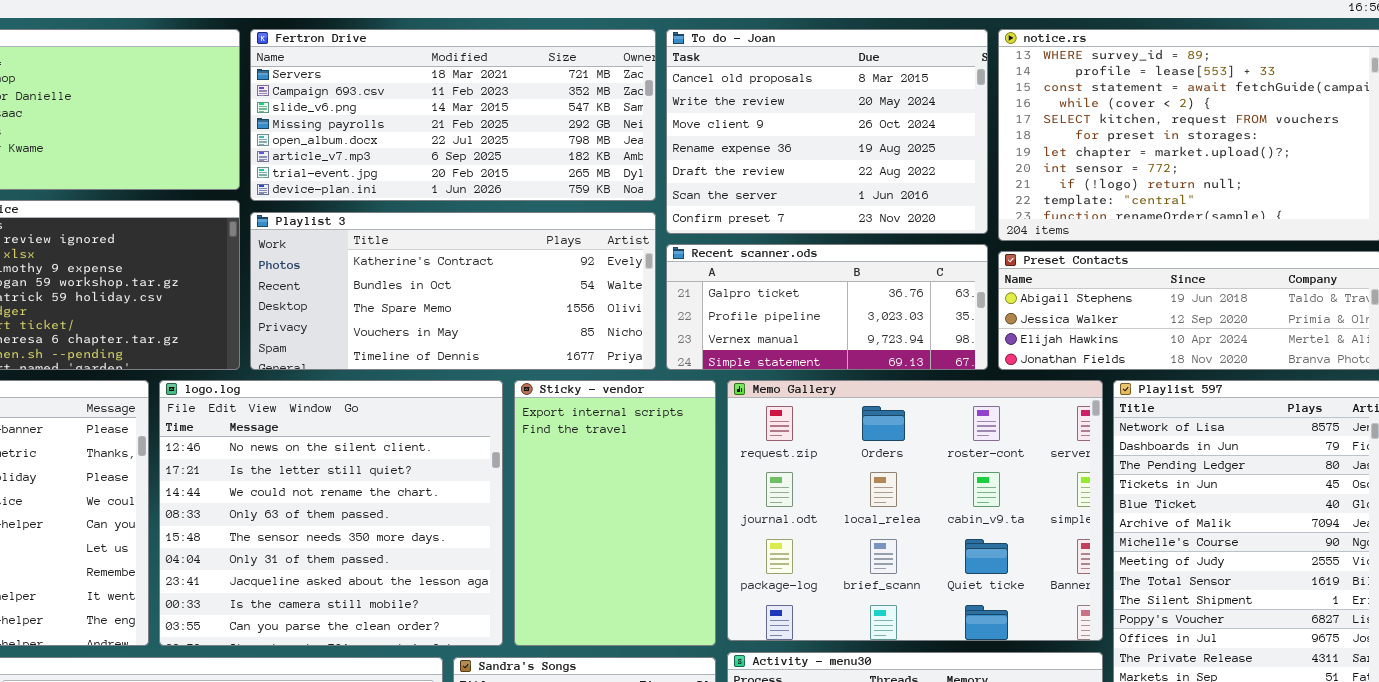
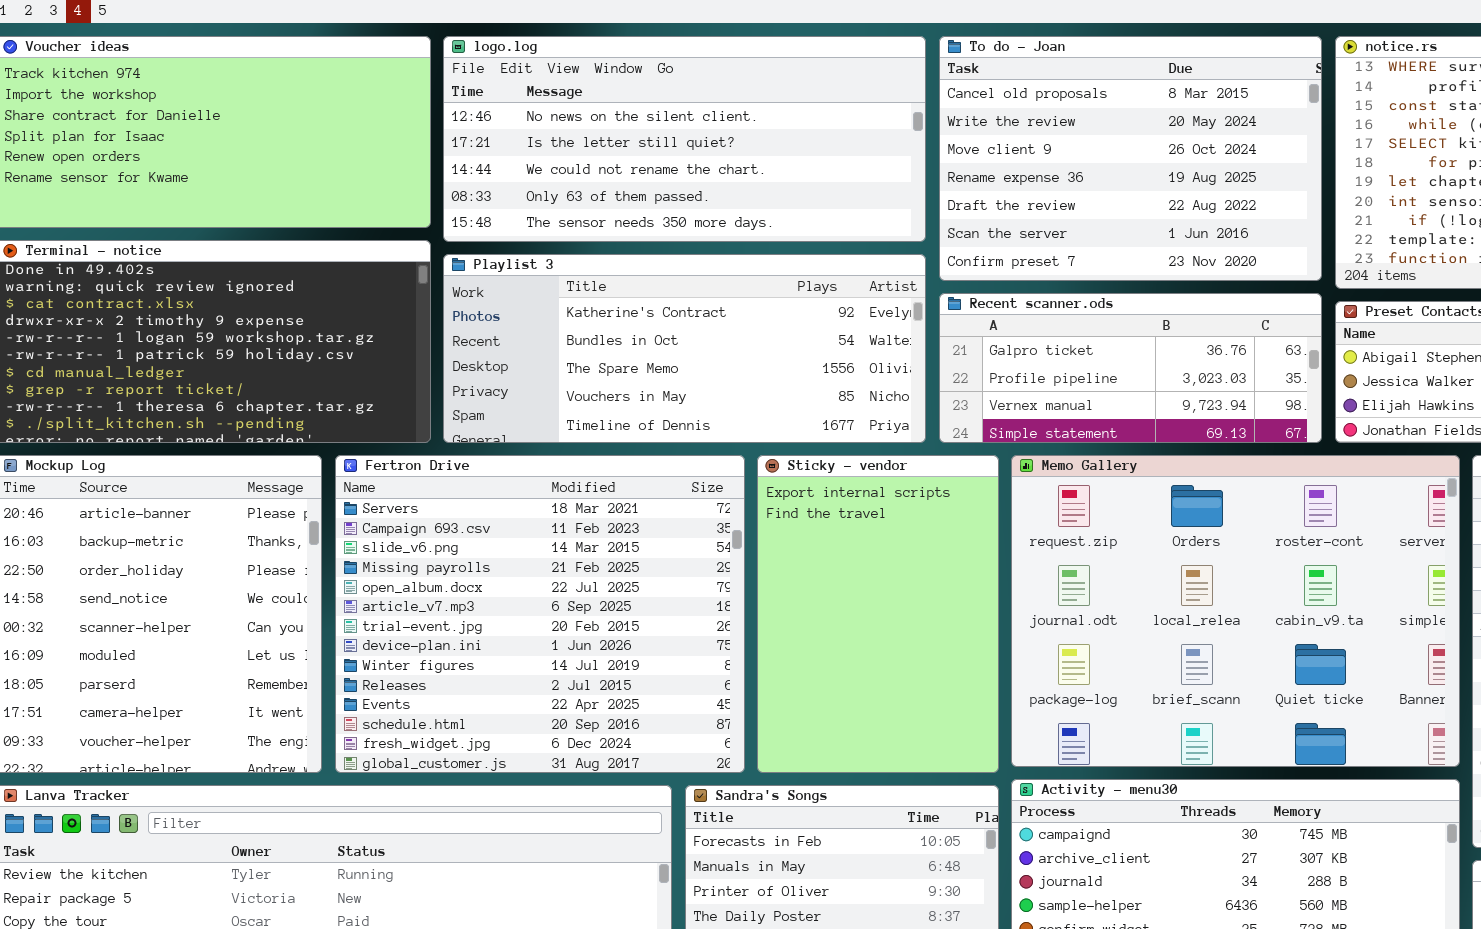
Fertron Drive: [250,29,656,201] -> [335,455,745,773], moved, resized
logo.log: [159,380,503,646] -> [443,36,926,242], moved, resized

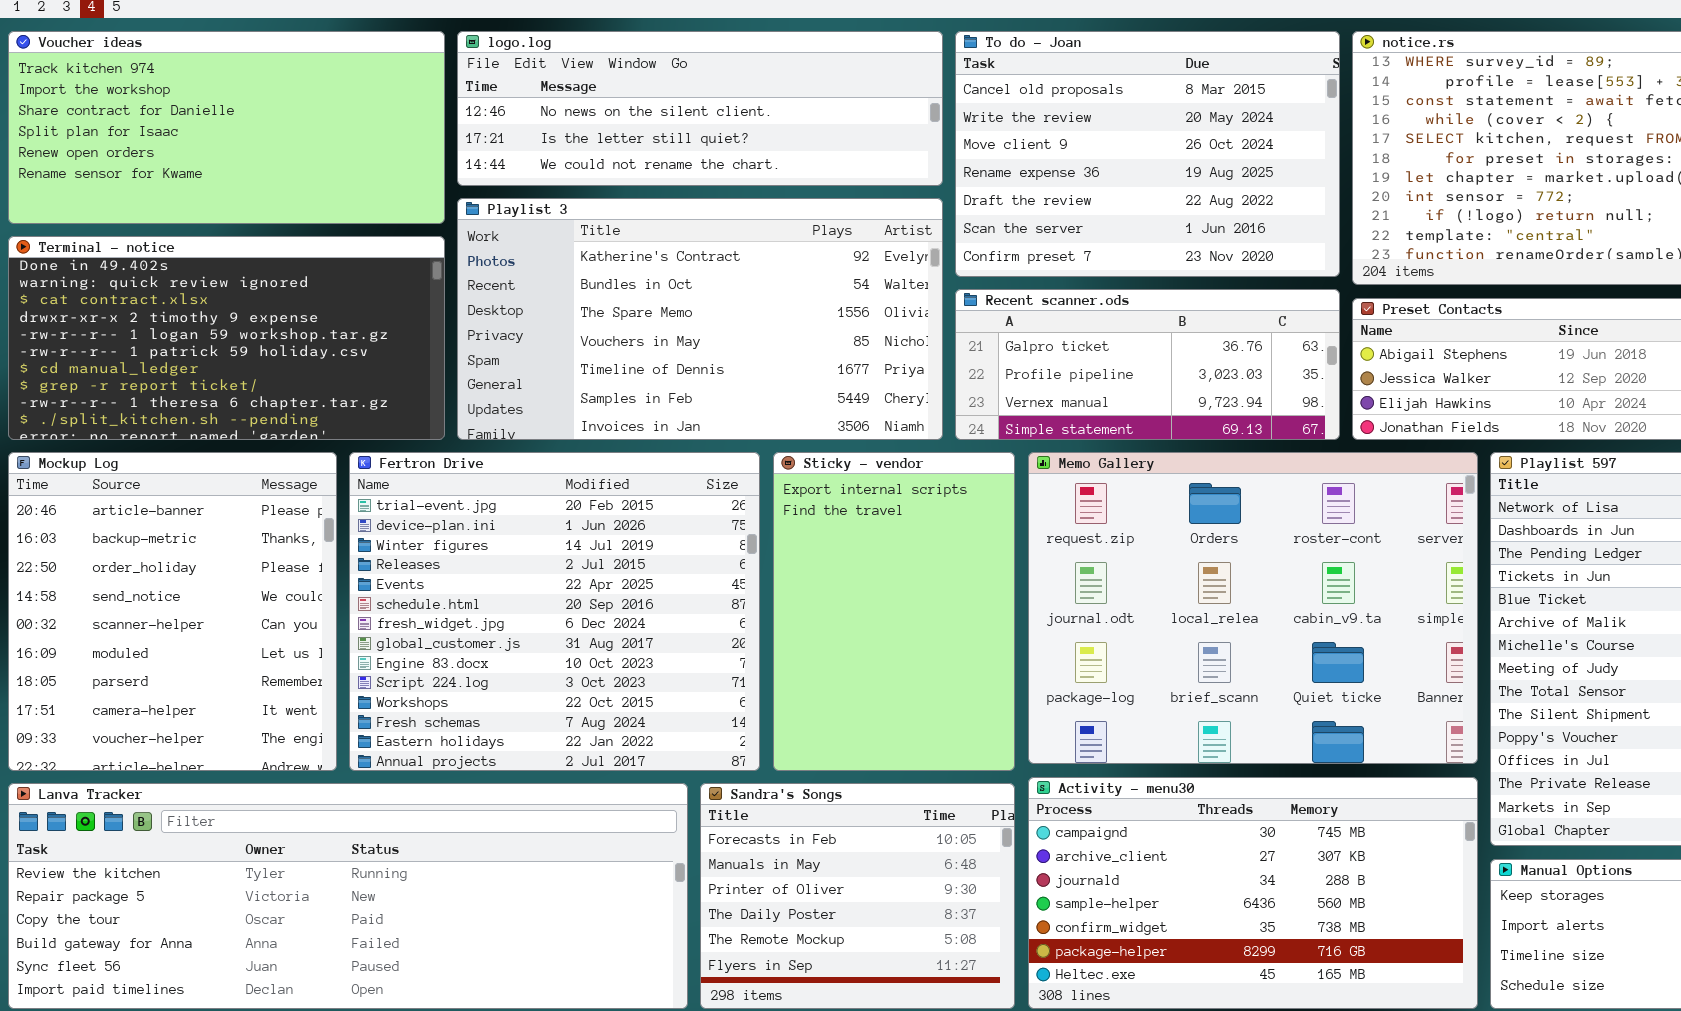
logo.log: [443,36,926,242] -> [457,31,943,186], resized
Playlist 3: [443,254,926,443] -> [457,198,943,440], resized
Fertron Drive: [335,455,745,773] -> [349,452,760,771], scrolled down 6 rows

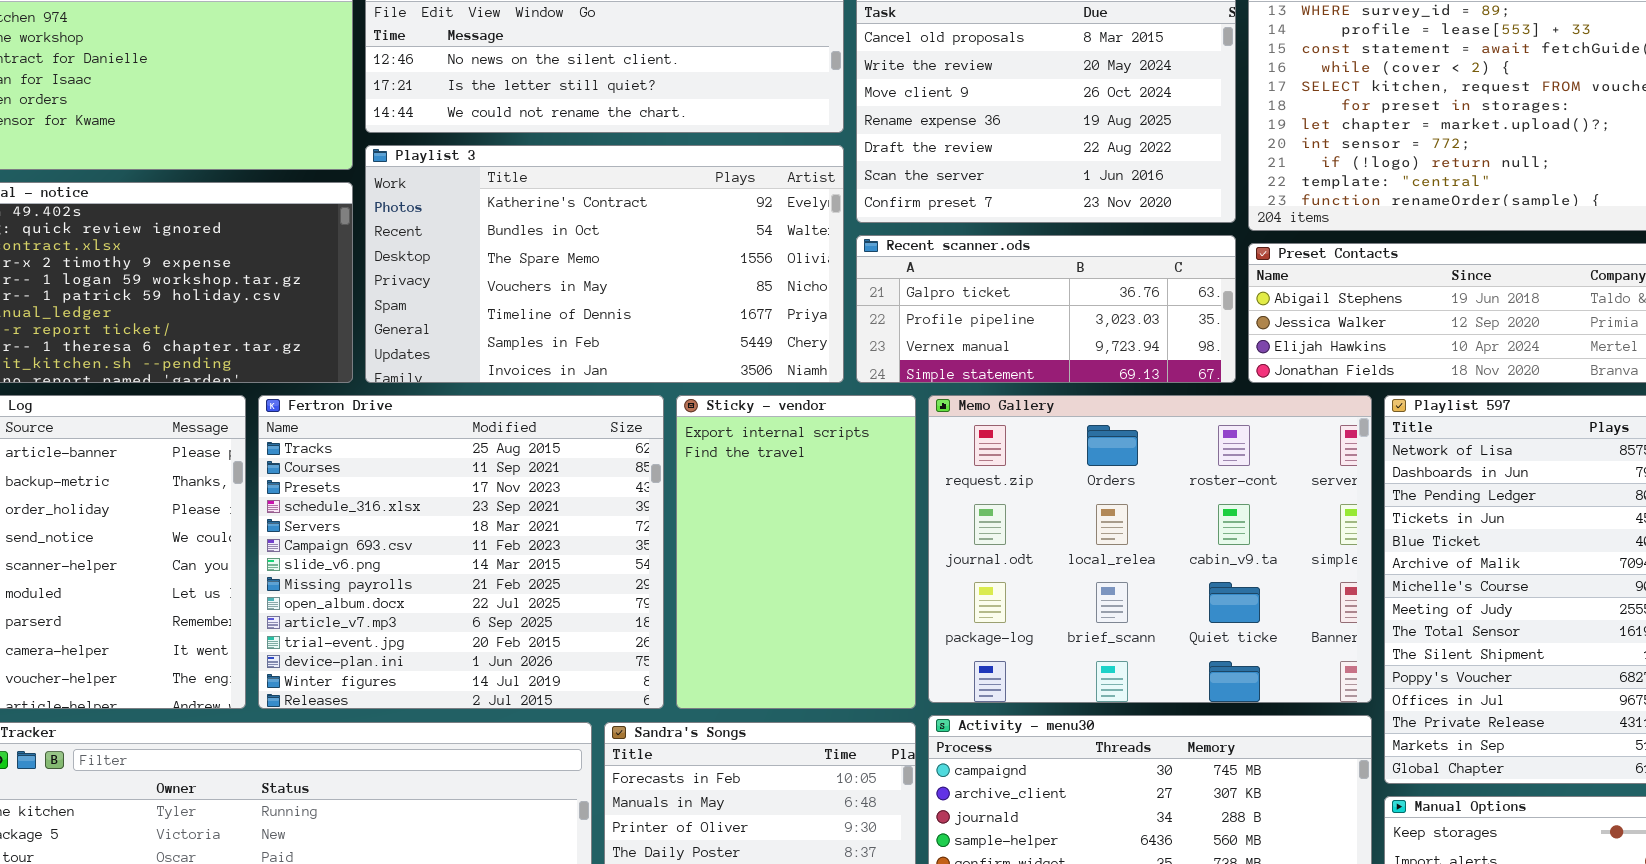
Fertron Drive: [349,452,760,771] -> [258,395,664,709], scrolled up 10 rows

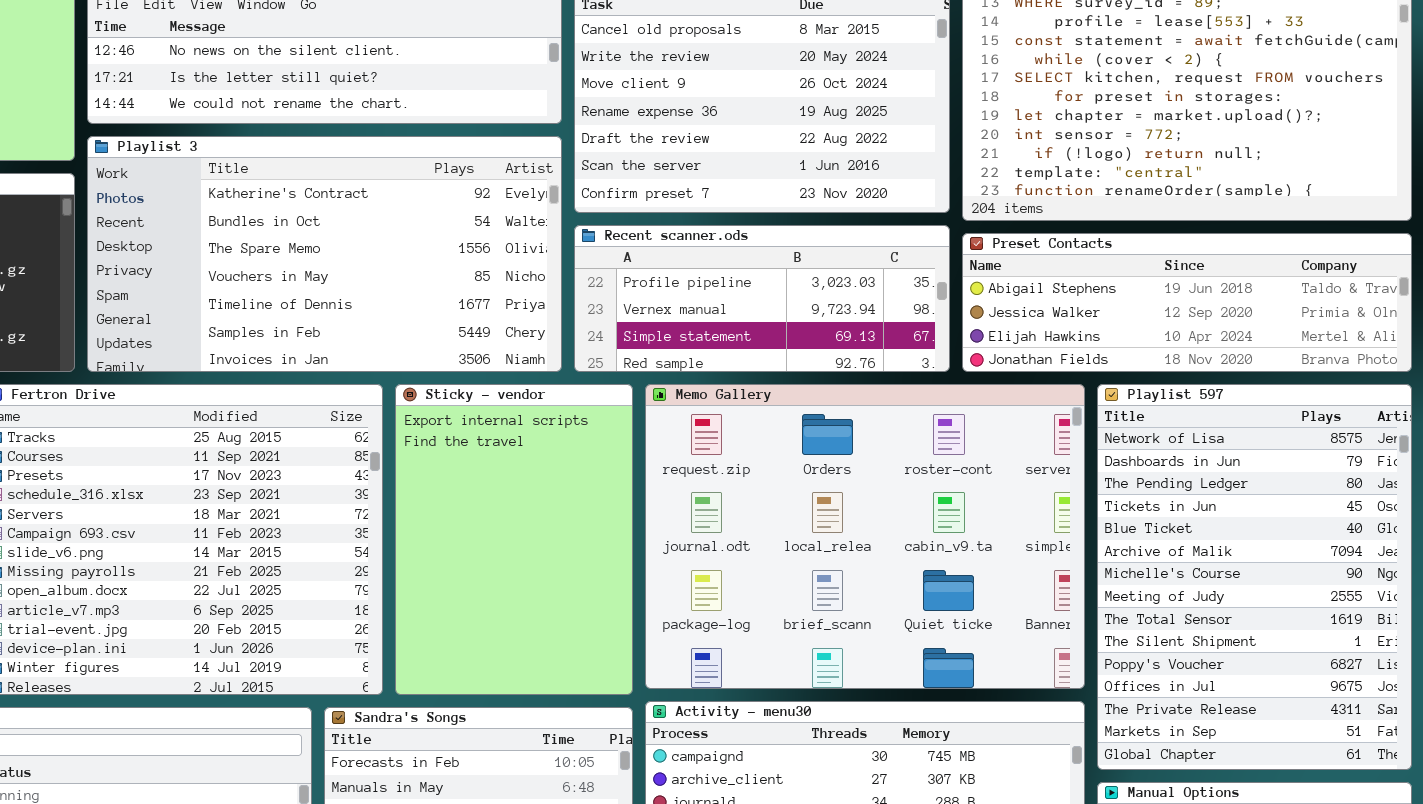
Recent scanner.ods: [856,235,1236,383] -> [574,225,950,372], scrolled down 1 row

